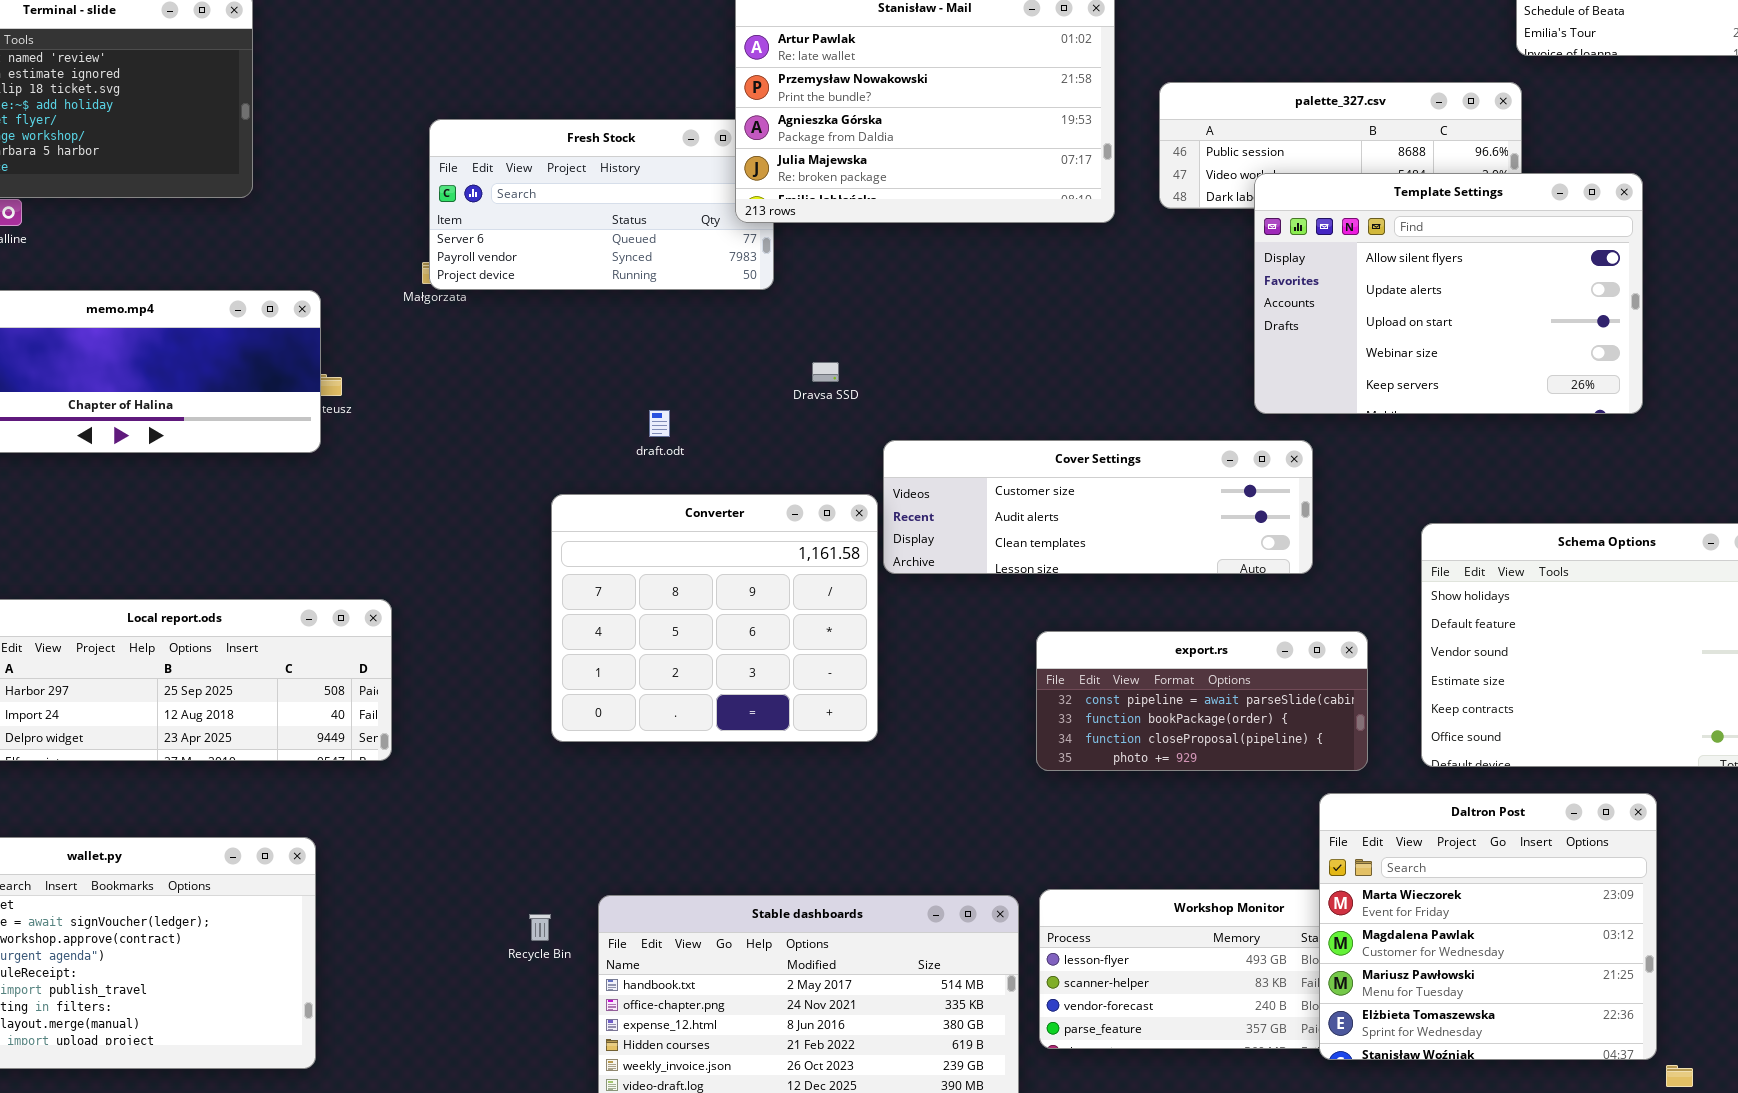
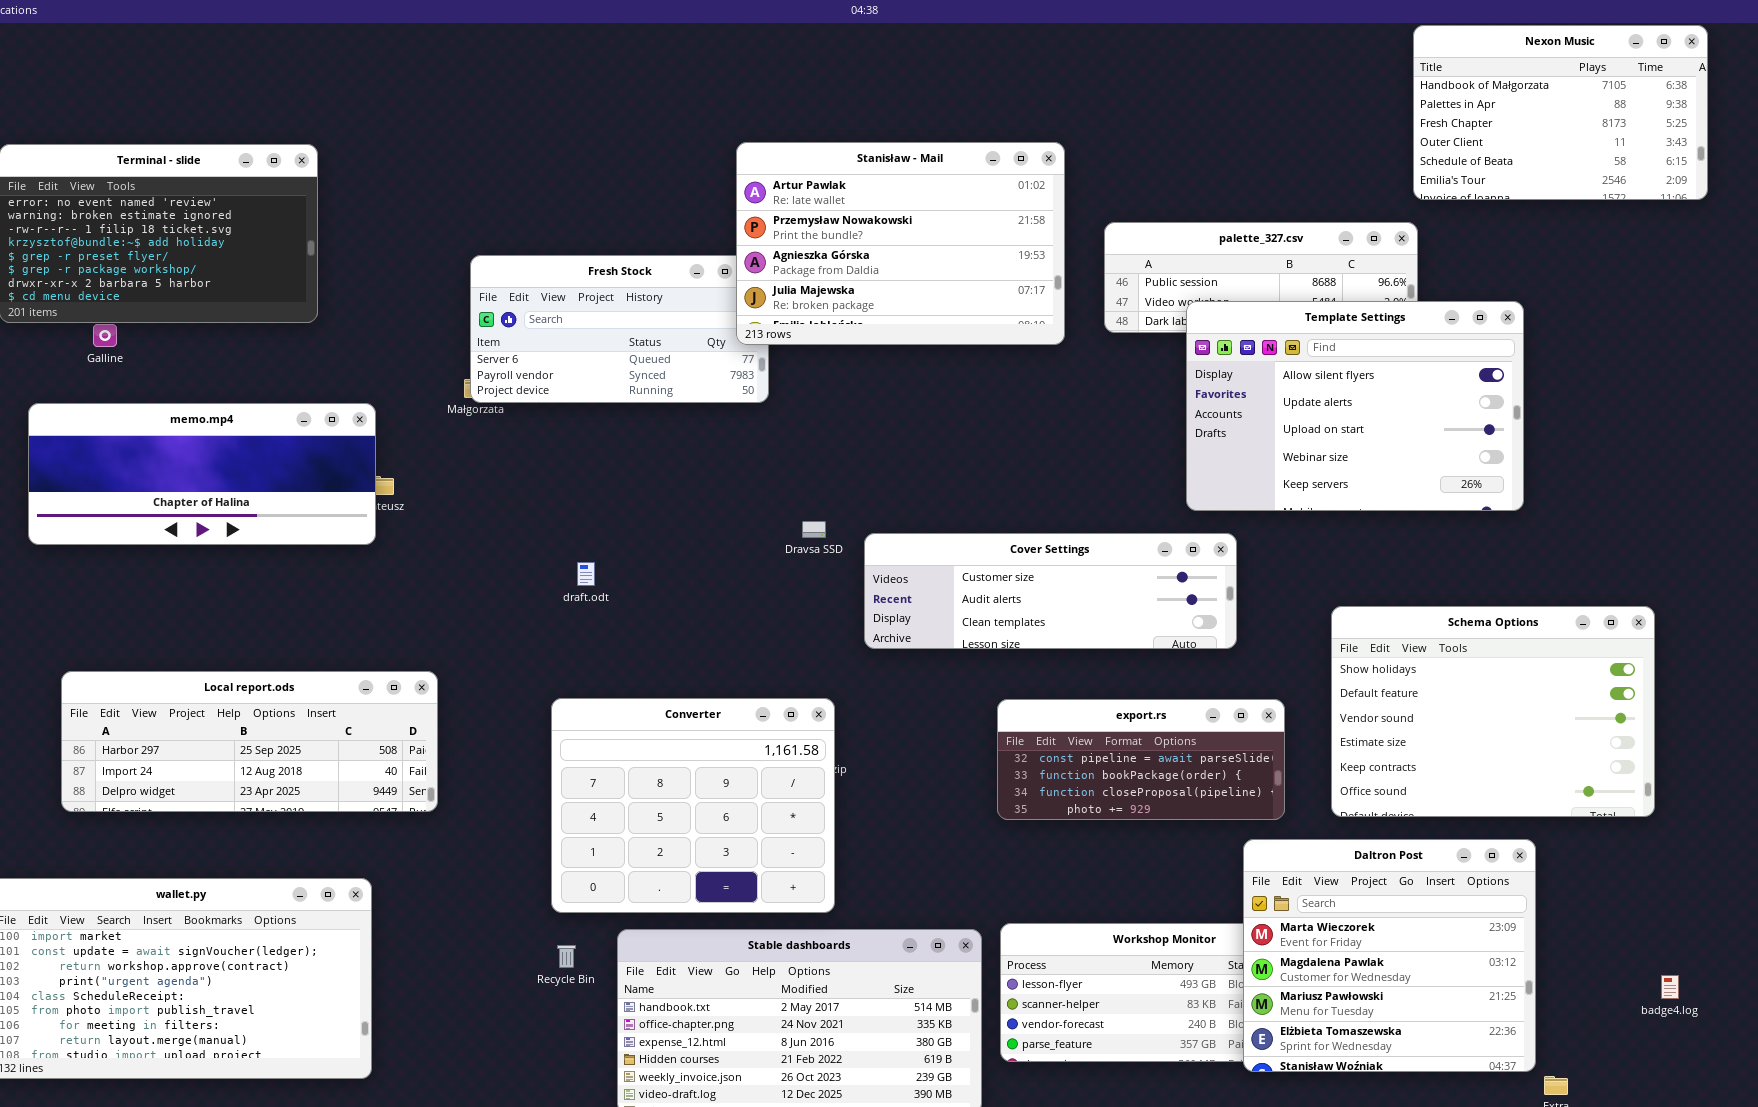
Dravsa SSD: [812,362,839,382] -> [802,521,826,538], moved
draft.odt: [649,410,670,437] -> [577,562,595,586], moved
Converter: [551,494,878,742] -> [551,698,835,913], moved

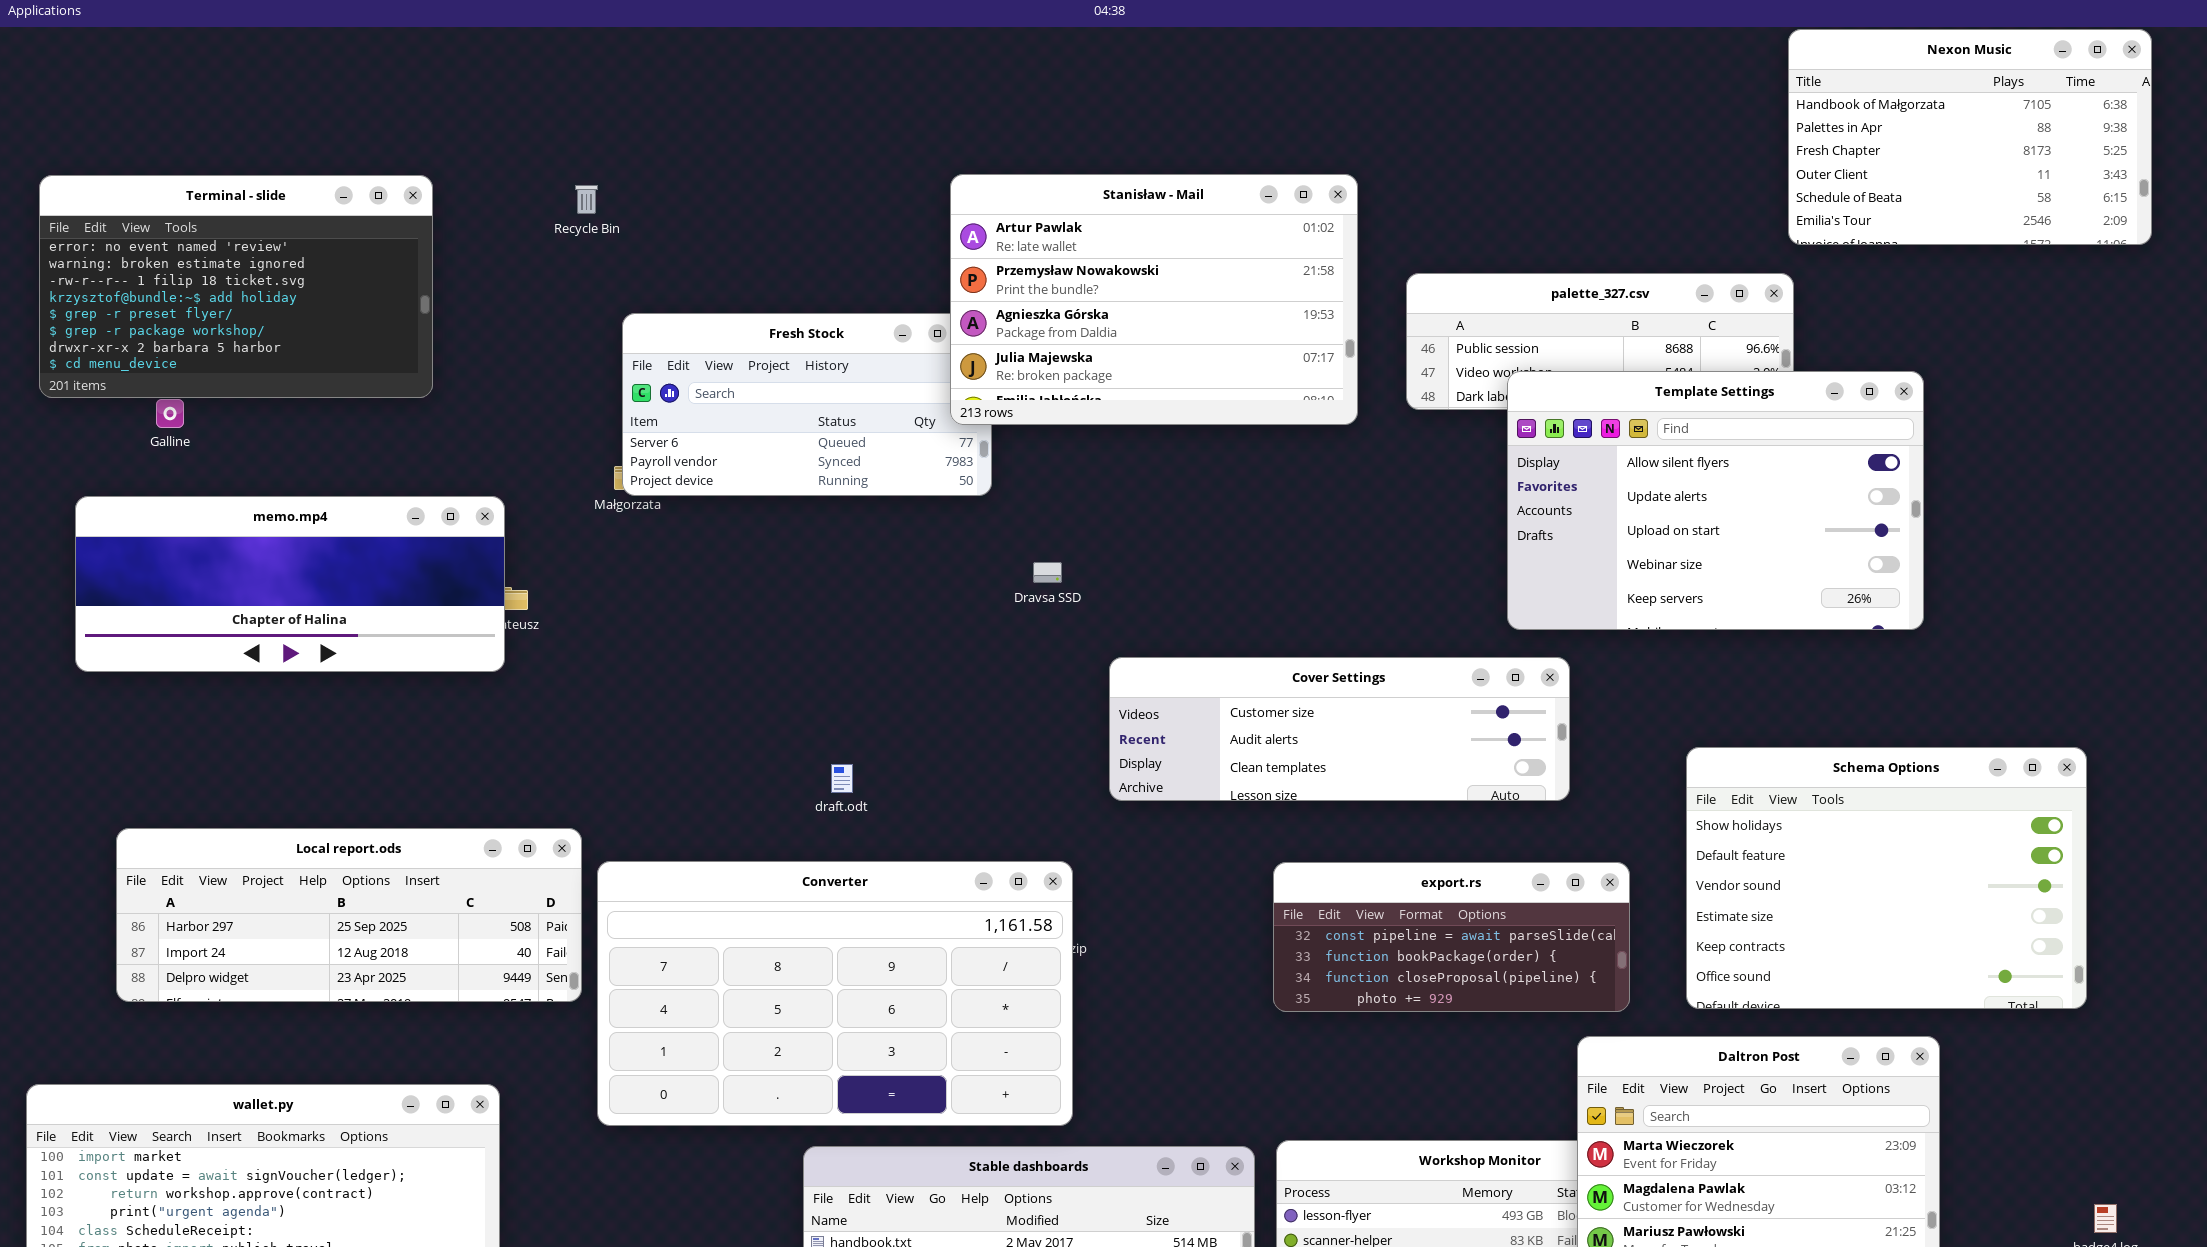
Dravsa SSD: [802,521,826,538] -> [1033,562,1062,583], moved
draft.odt: [577,562,595,586] -> [831,764,853,793], moved
Converter: [551,698,835,913] -> [597,861,1073,1126], resized
Recycle Bin: [557,945,576,968] -> [575,185,598,214], moved

